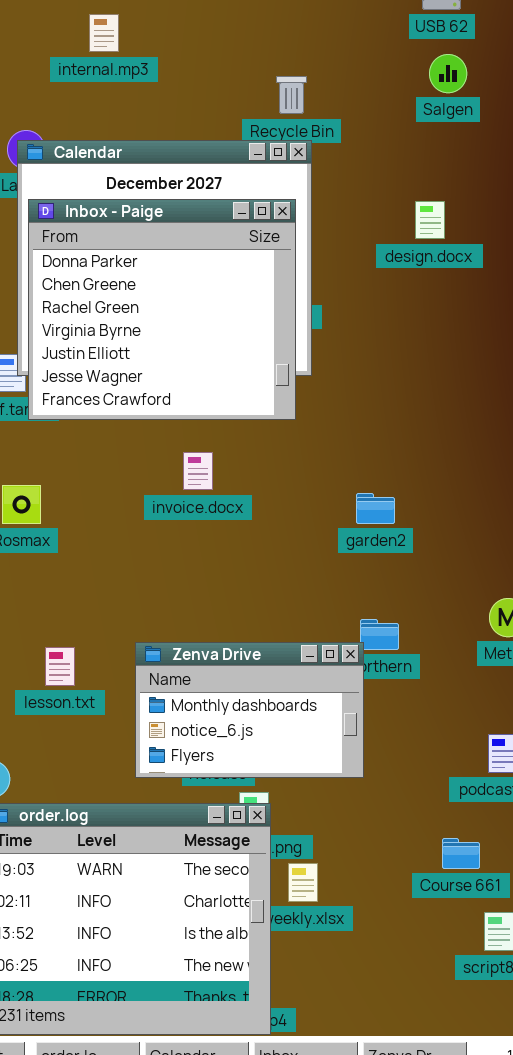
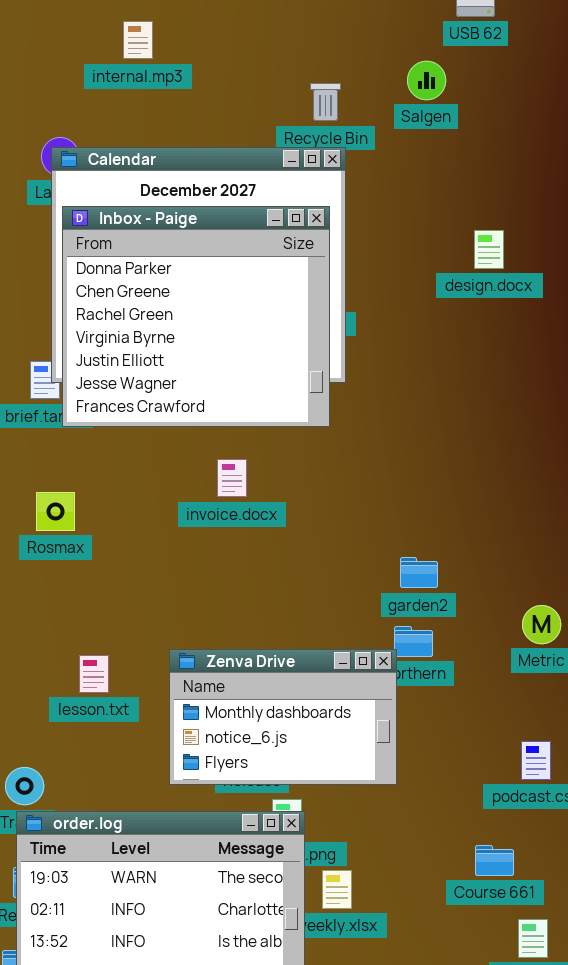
Salgen: [429,54,467,93] -> [407,61,446,100], moved
design.docx: [415,201,445,239] -> [474,230,504,269], moved
garden2: [356,493,395,524] -> [400,557,438,588], moved

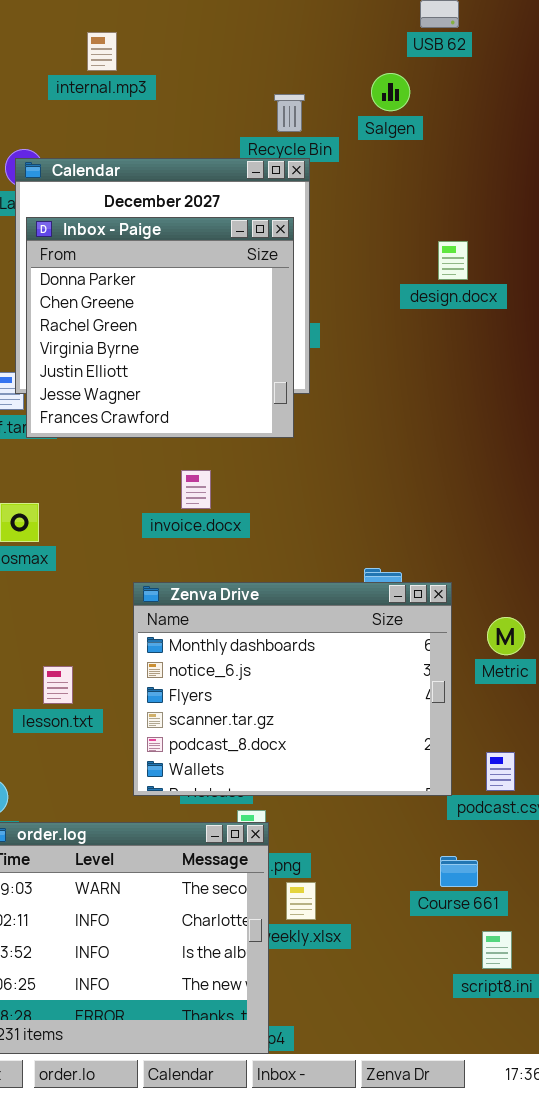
Zenva Drive: [169,649,397,785] -> [133,582,452,796], resized

